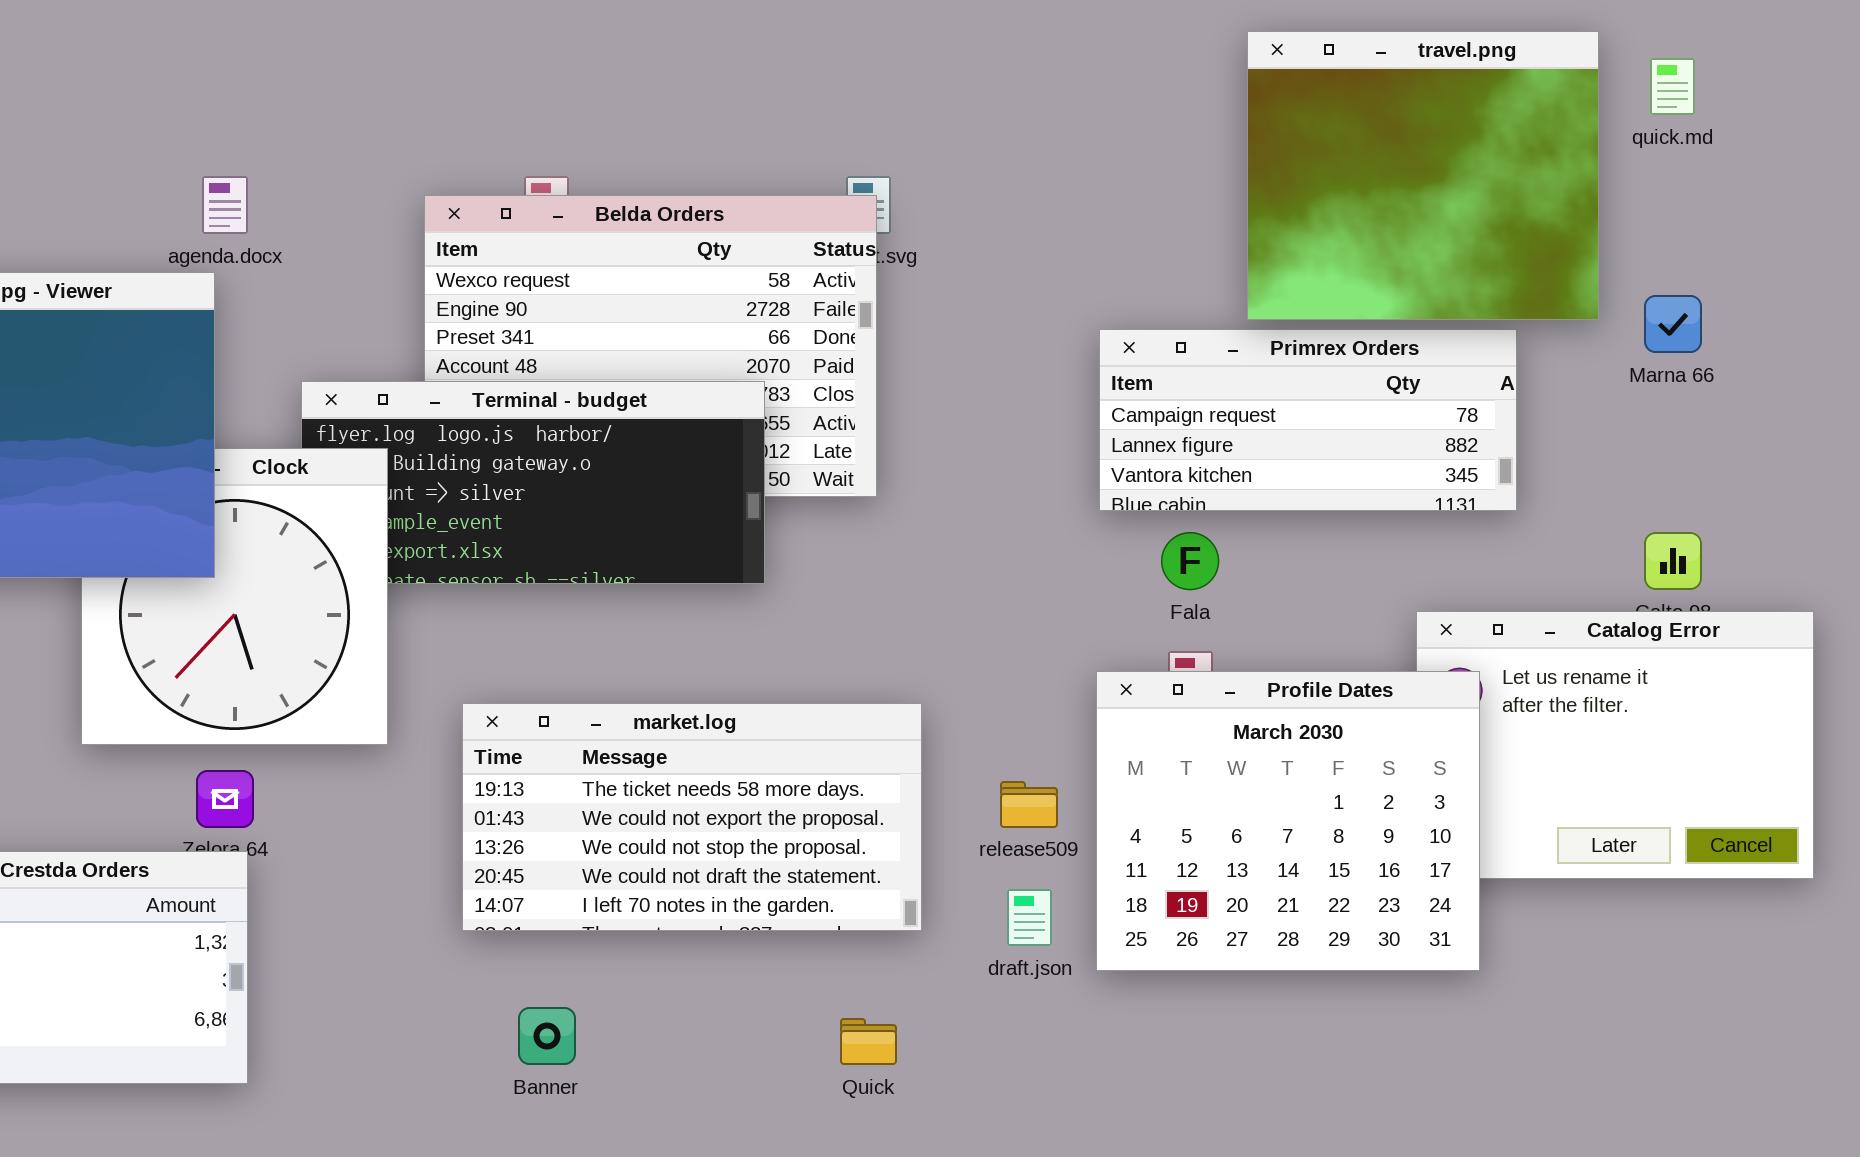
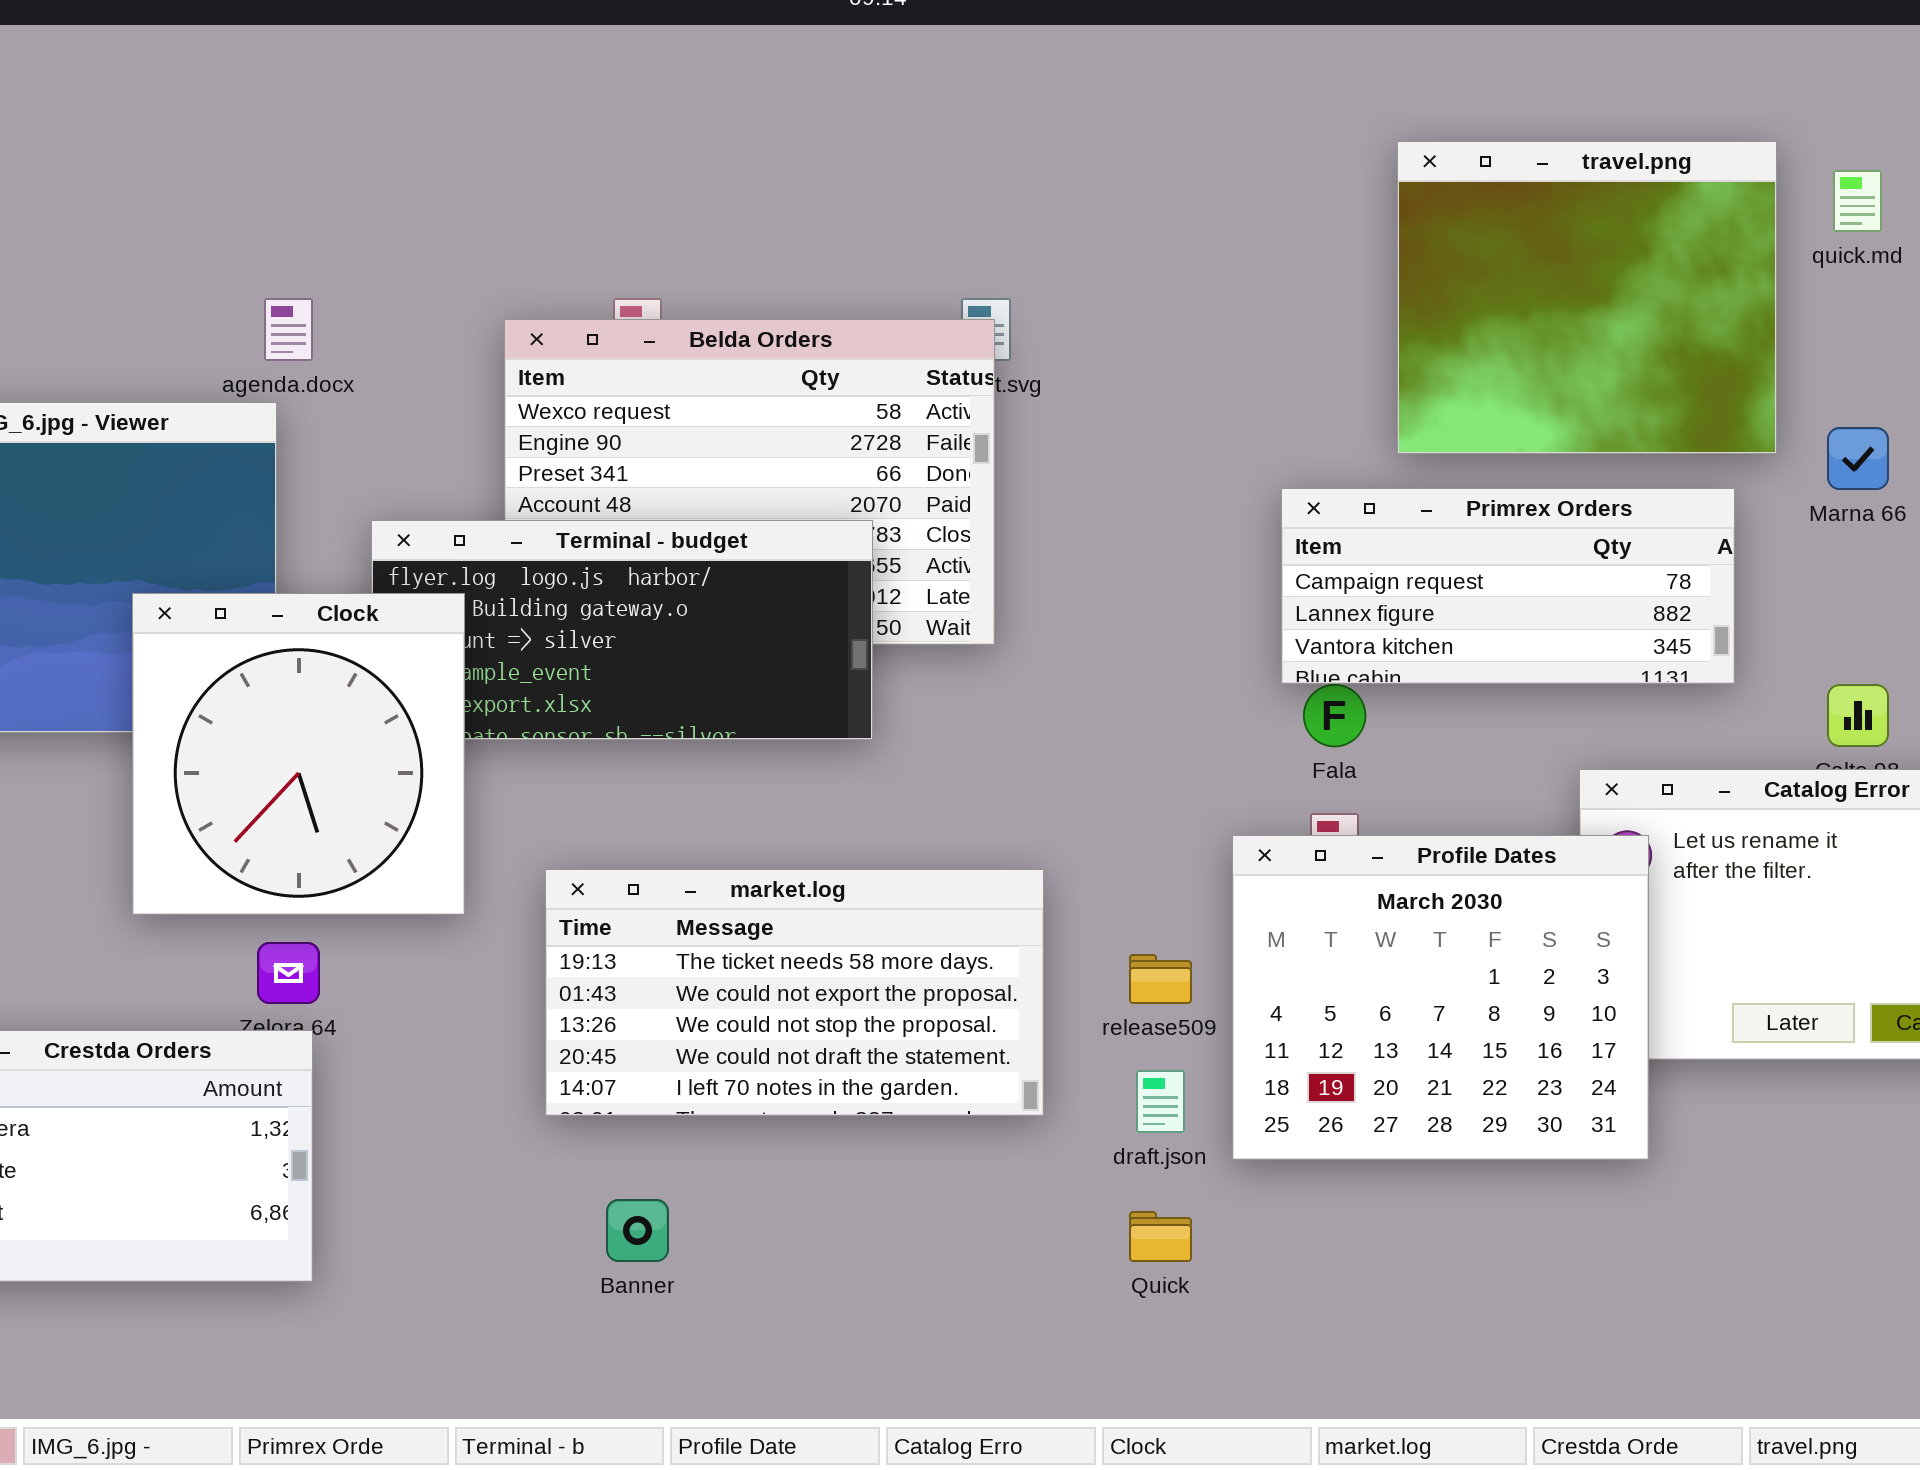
Primrex Orders: [1099,329,1517,511] -> [1281,488,1735,684], moved
Clock: [81,448,388,745] -> [132,593,465,915], raised
Quick: [840,1018,897,1065] -> [1129,1211,1192,1262], moved

